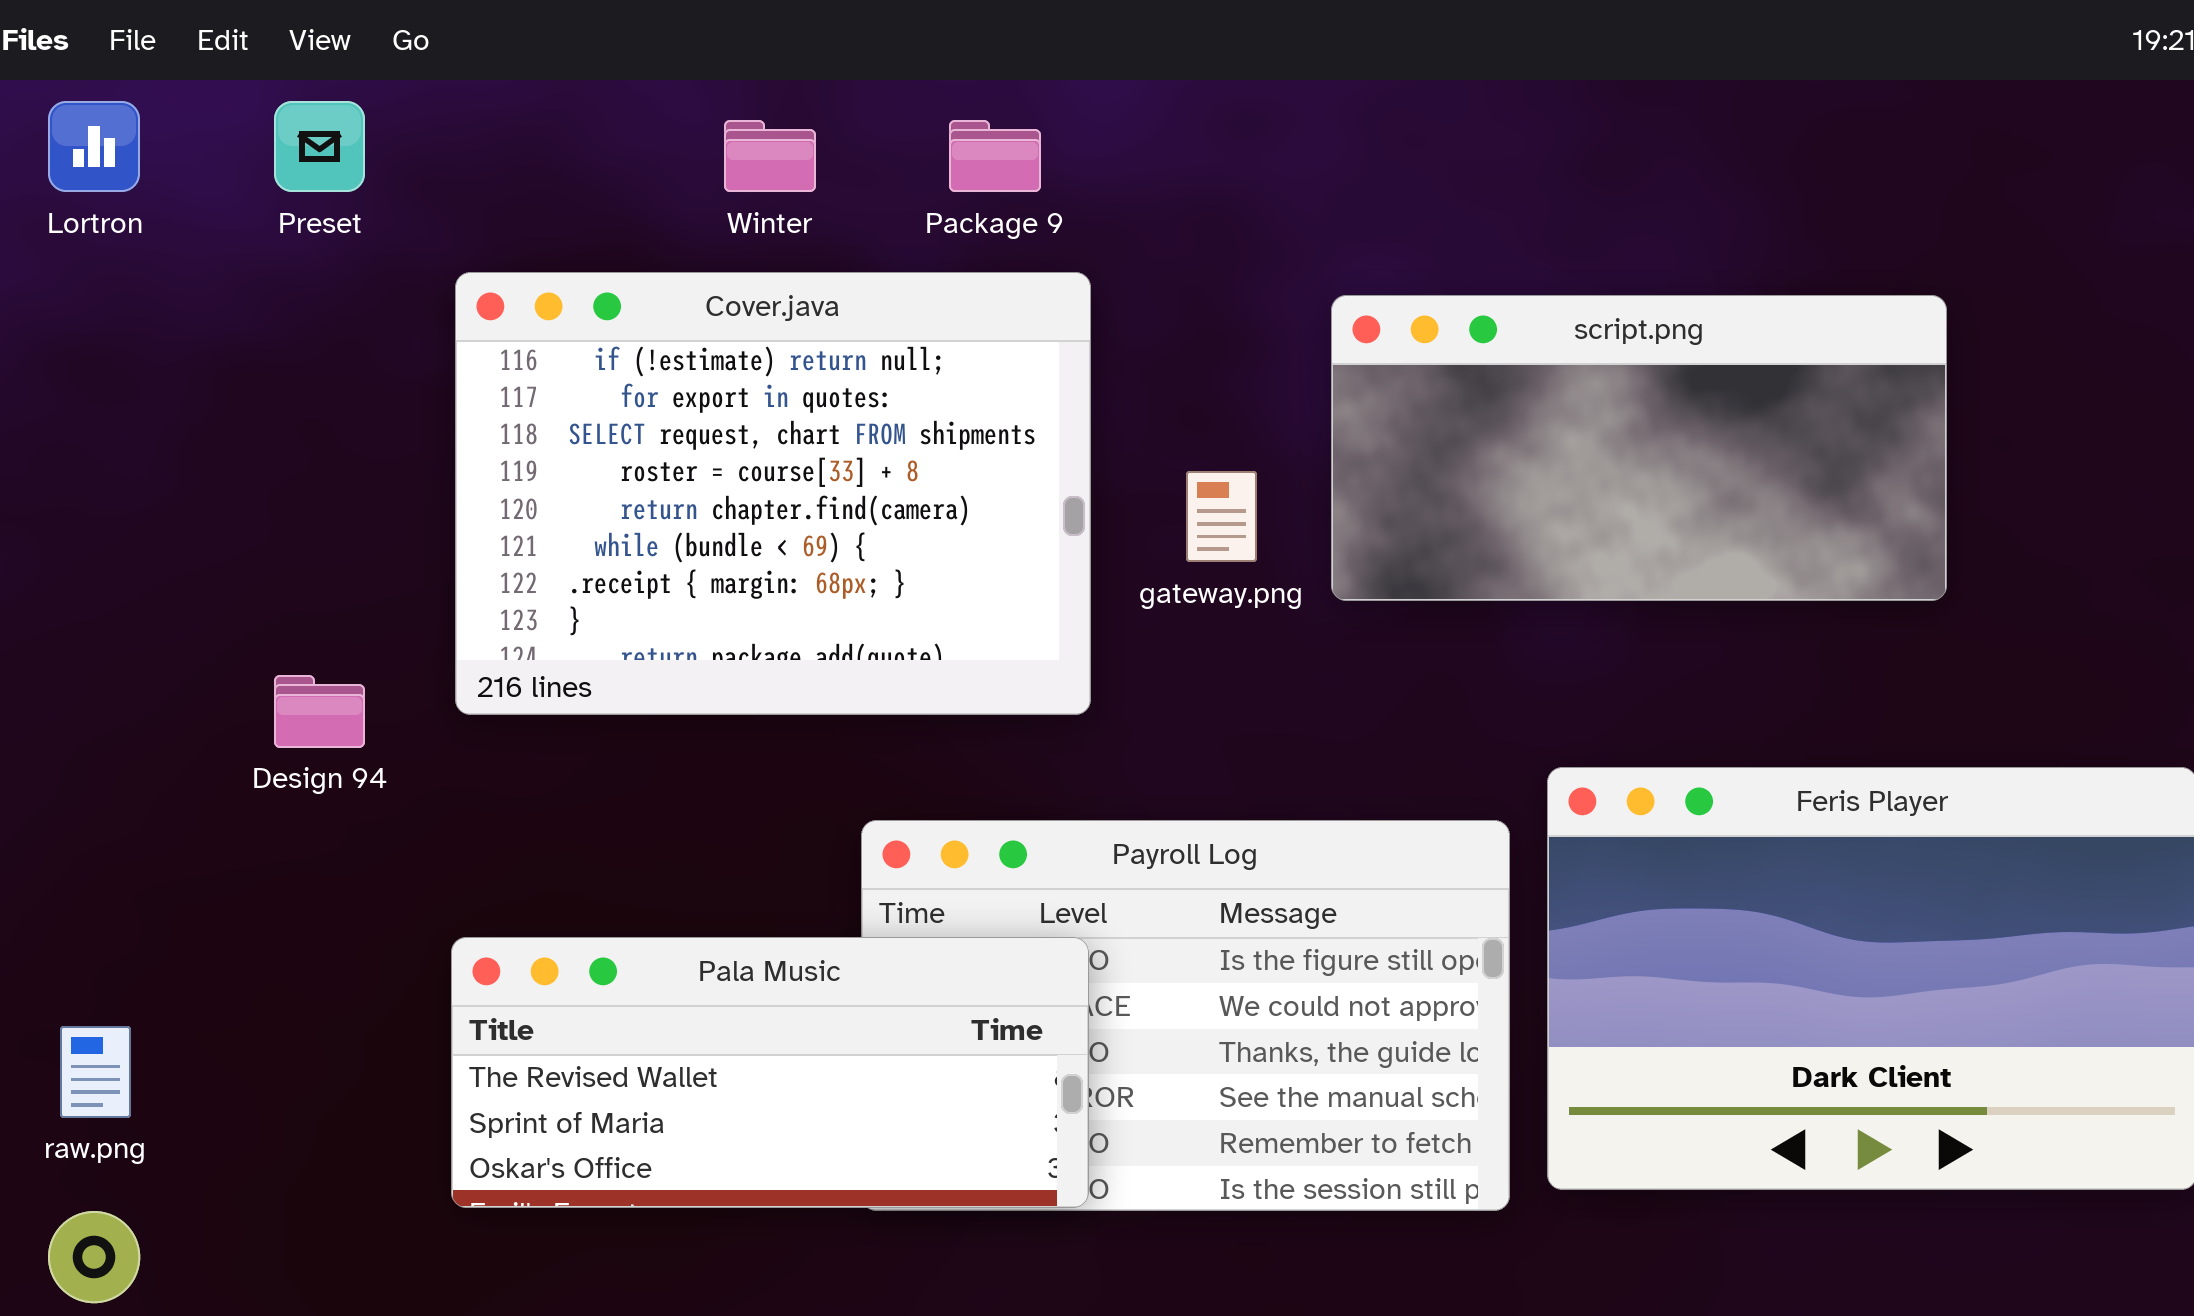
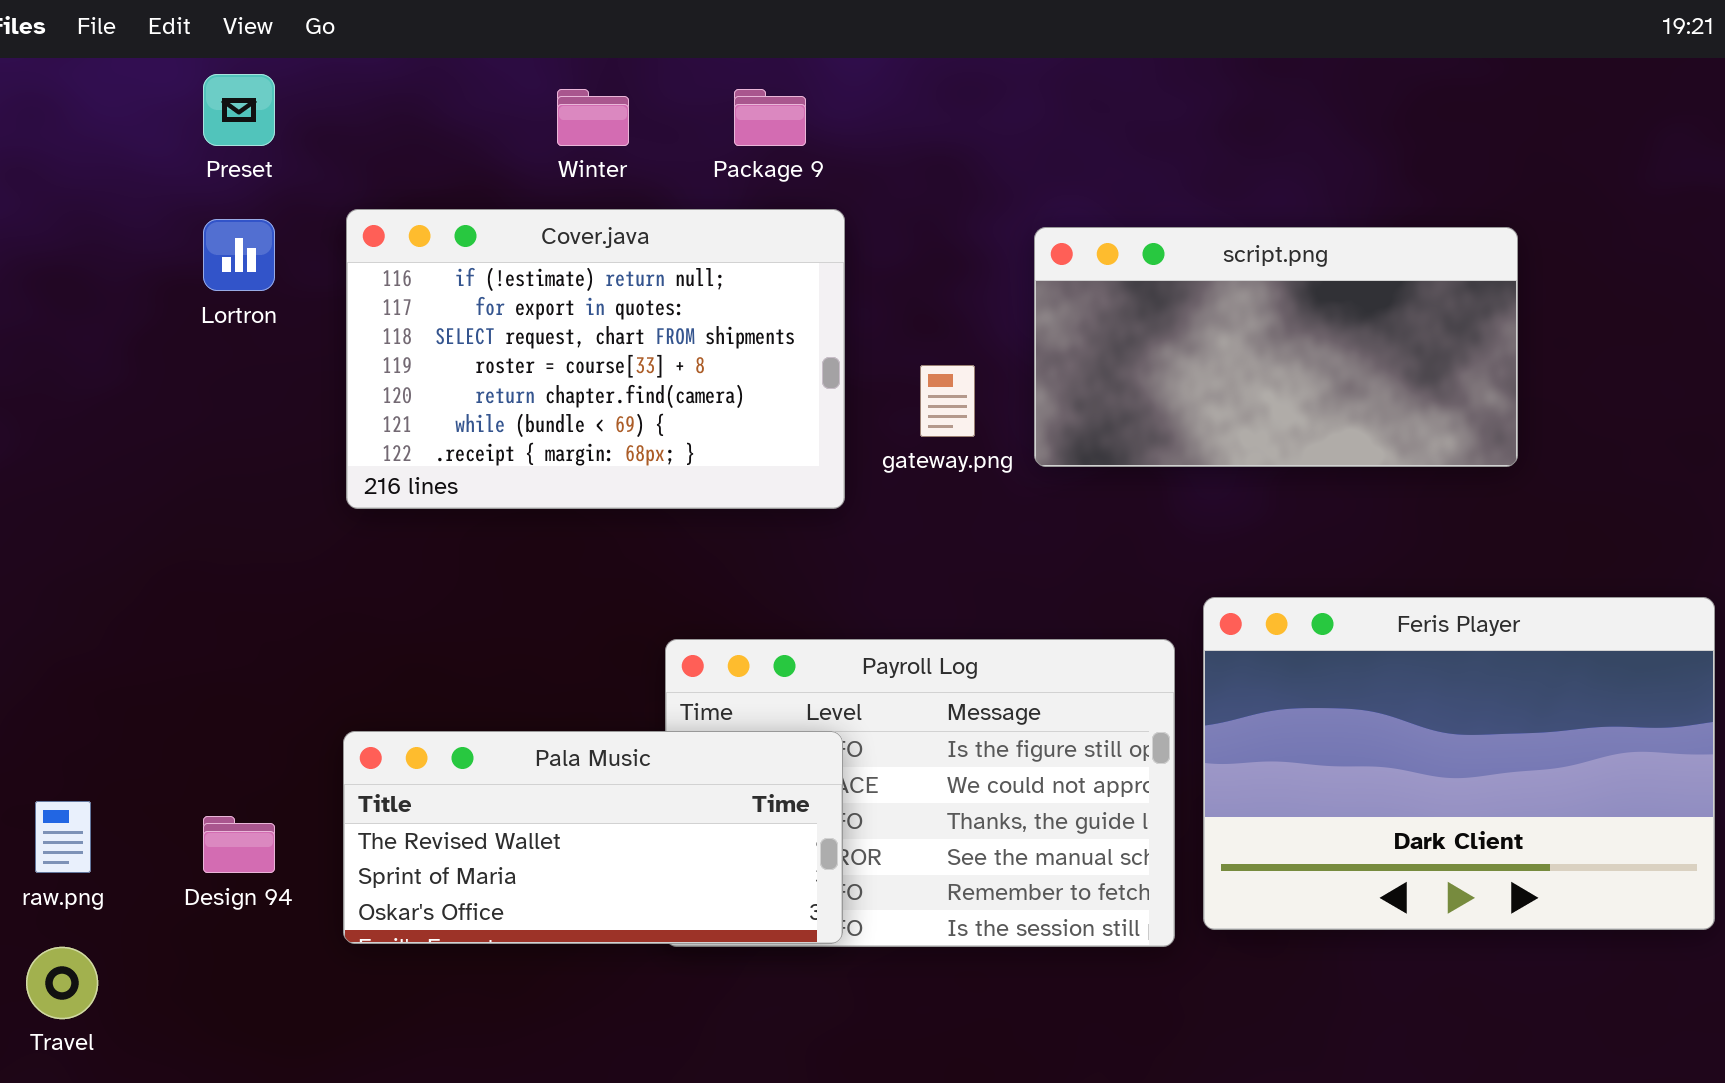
Lortron: [48,101,140,192] -> [203,219,275,291], moved
Cover.java: [455,272,1091,715] -> [346,209,845,509], resized
Design 94: [274,675,365,748] -> [203,816,275,873], moved

